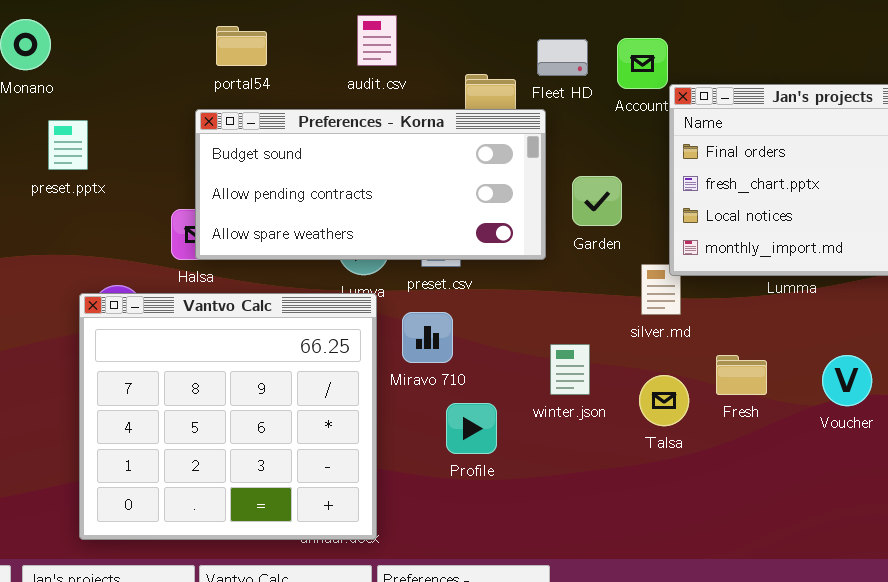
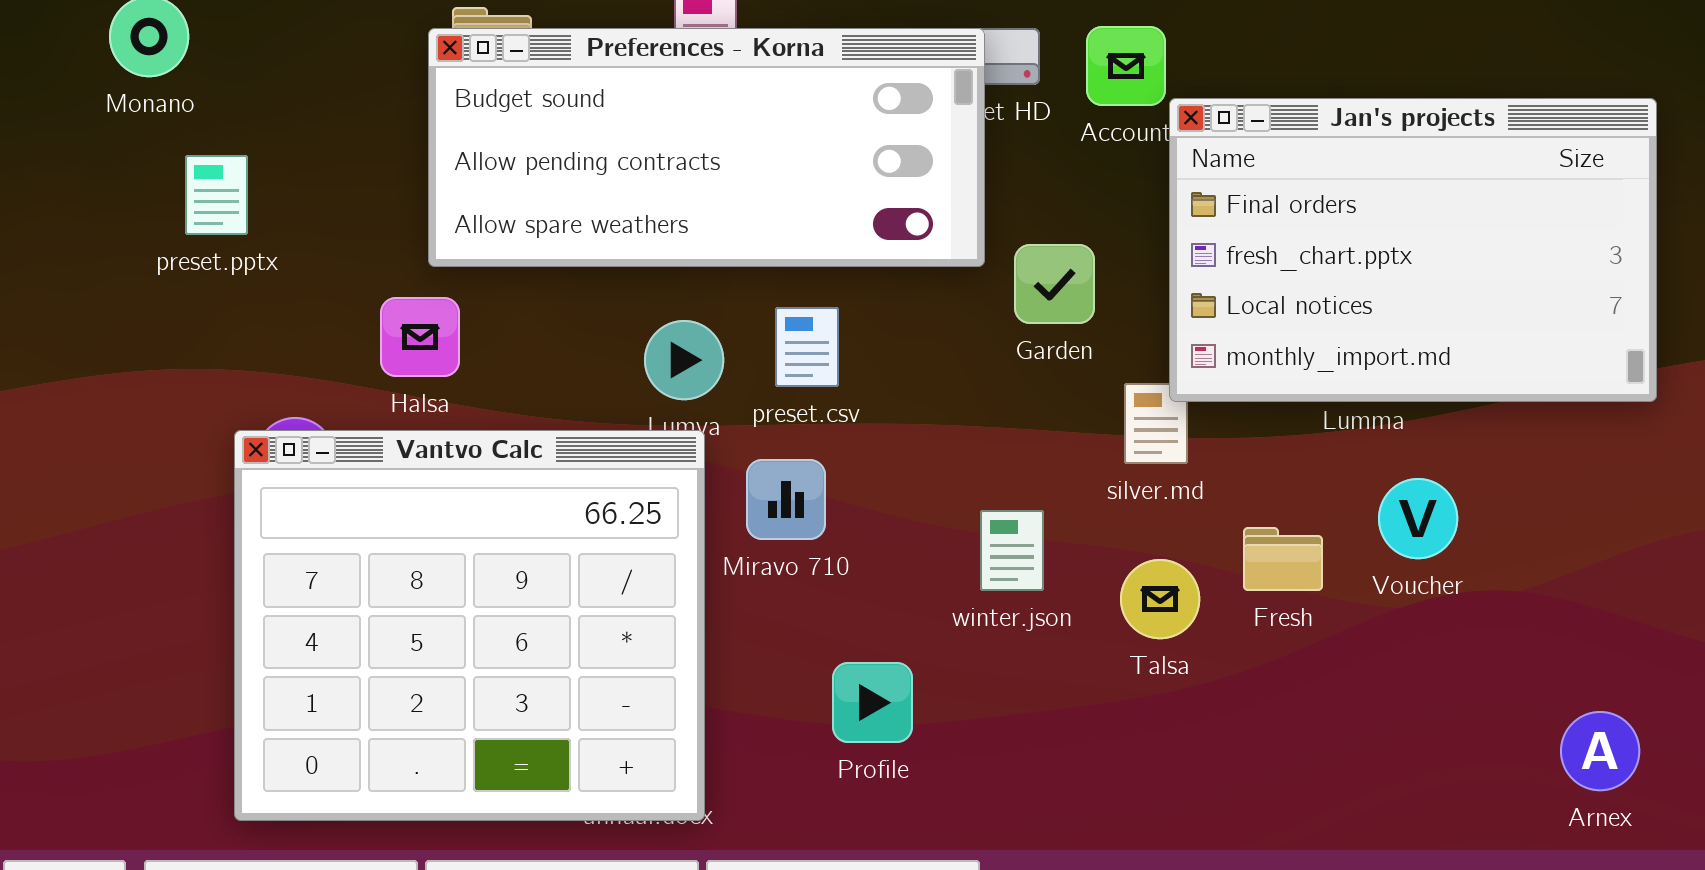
Preferences - Korna: [195,109,546,260] -> [428,28,985,267], moved
Voucher: [822,355,872,406] -> [1378,478,1458,559], moved
Profile: [446,403,497,454] -> [832,662,913,743], moved

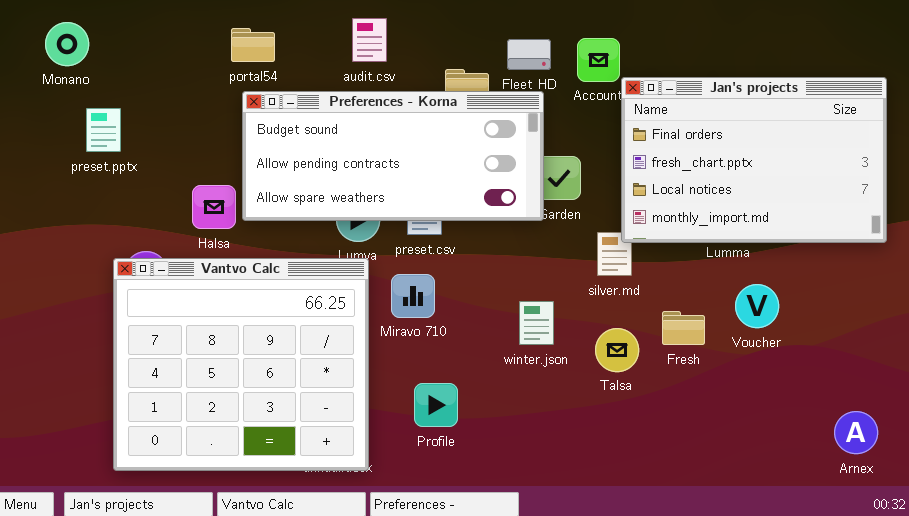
Preferences - Korna: [428,28,985,267] -> [242,91,544,221], moved
Profile: [832,662,913,743] -> [414,383,458,427], moved

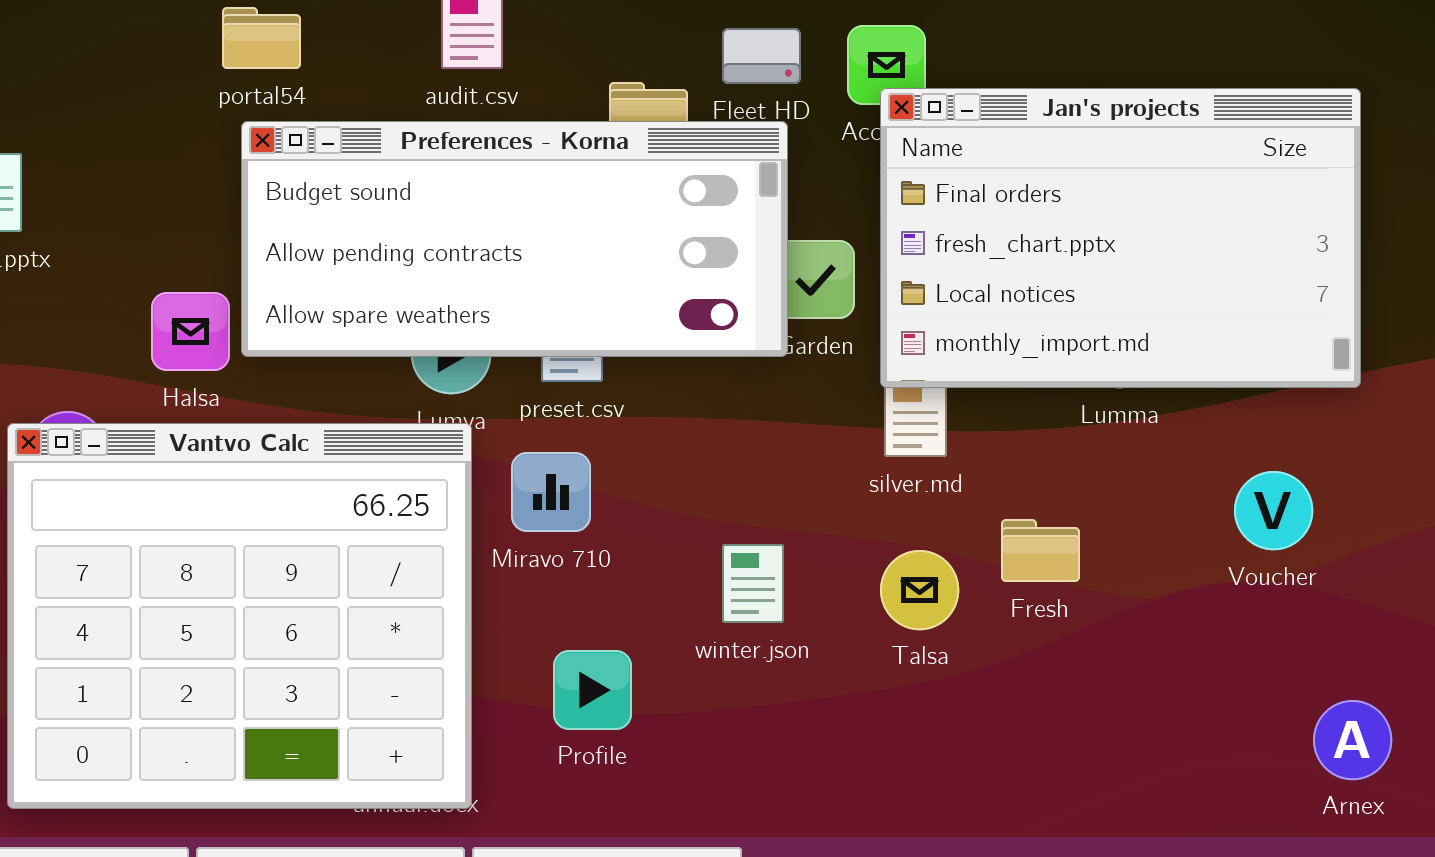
Jan's projects: [621,77,887,243] -> [880,88,1361,388], moved
Voucher: [735,284,779,328] -> [1234,471,1313,550], moved
winter.json: [519,301,554,345] -> [722,544,784,623], moved

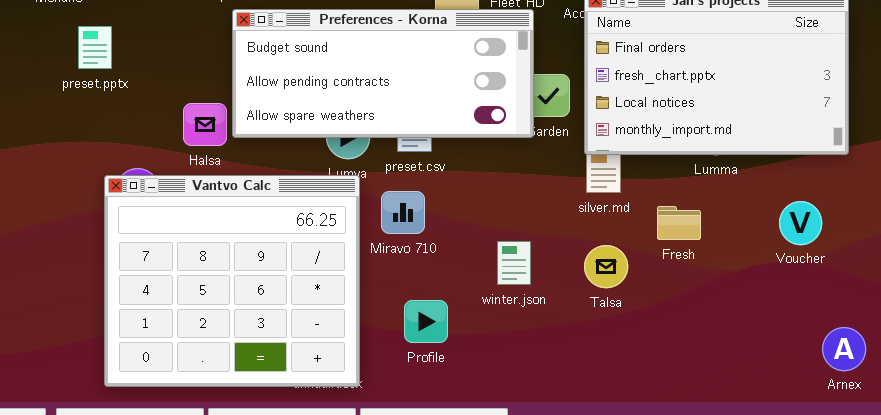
Fresh: [1001,519,1080,582] -> [657,206,701,240], moved

